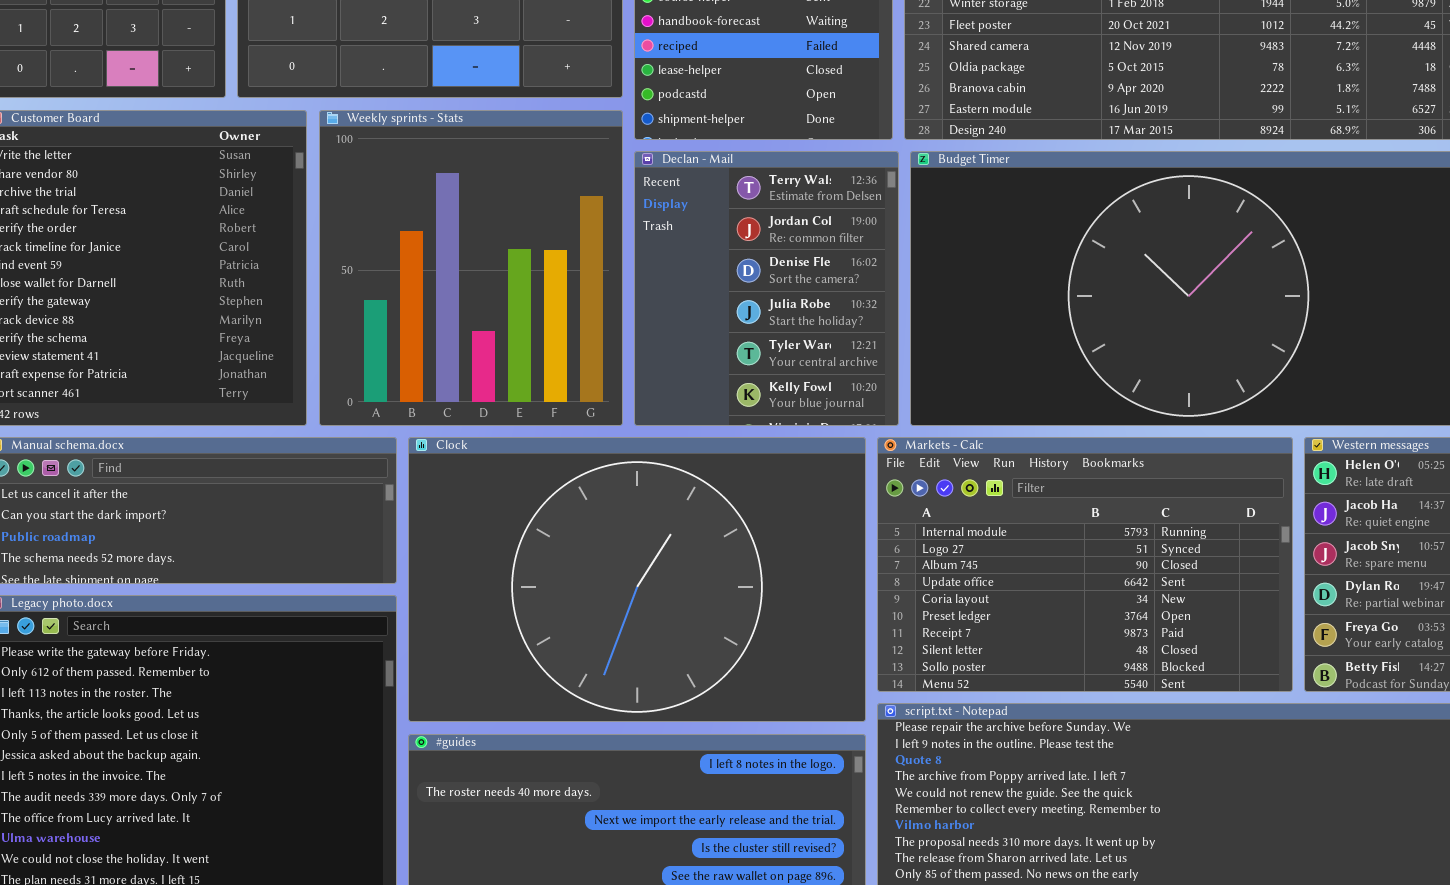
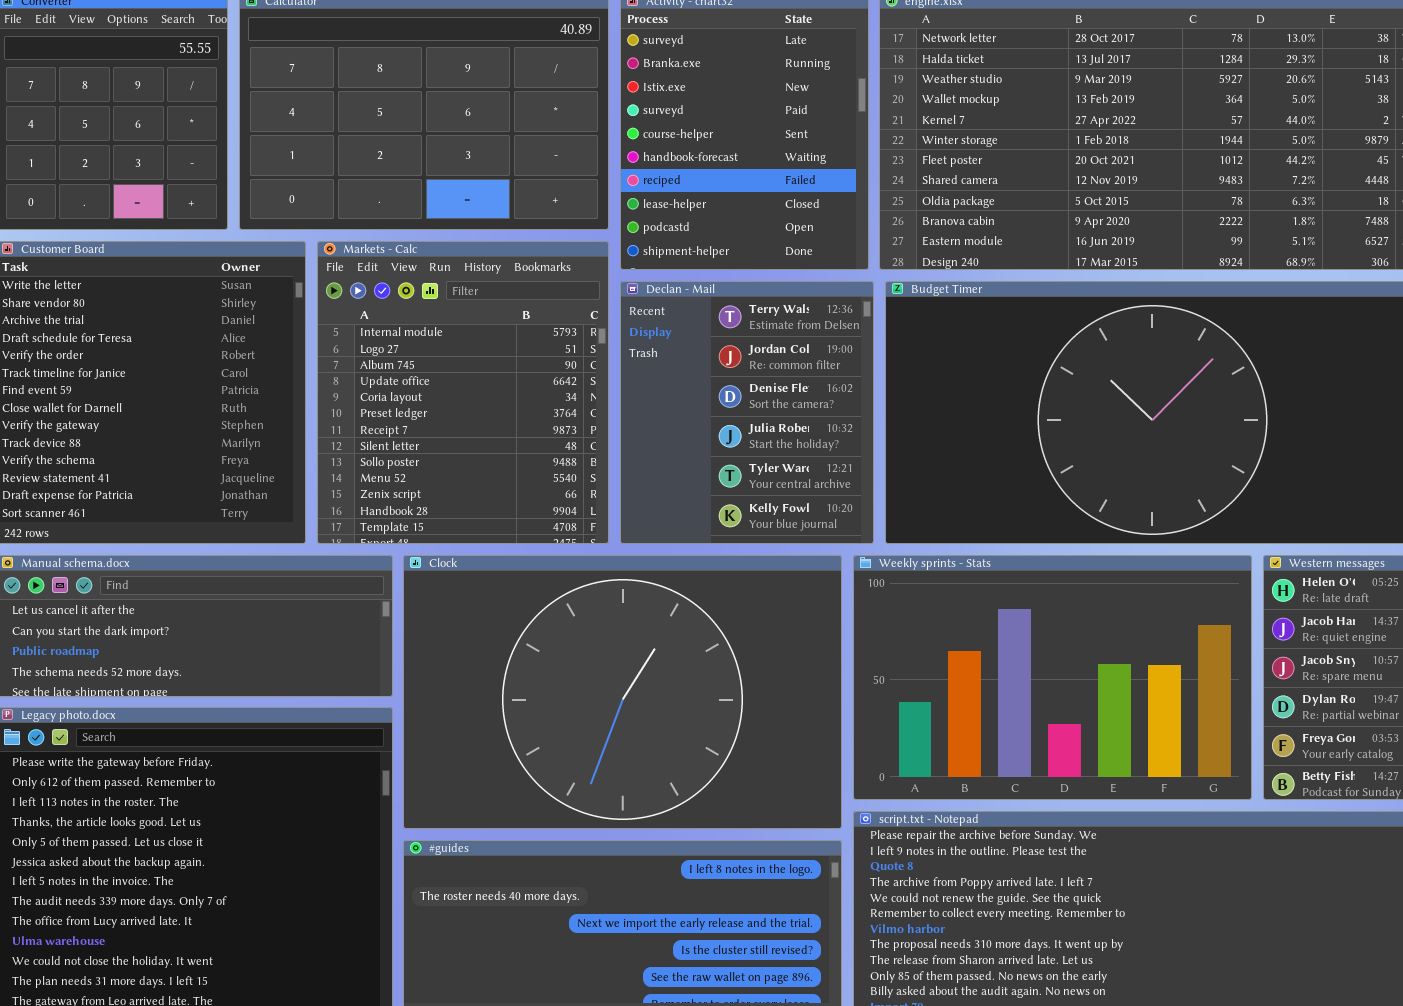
Weekly sprints - Stats: [319,110,623,426] -> [853,555,1252,800], moved, resized
Markets - Calc: [877,437,1293,692] -> [317,241,609,544], moved, resized

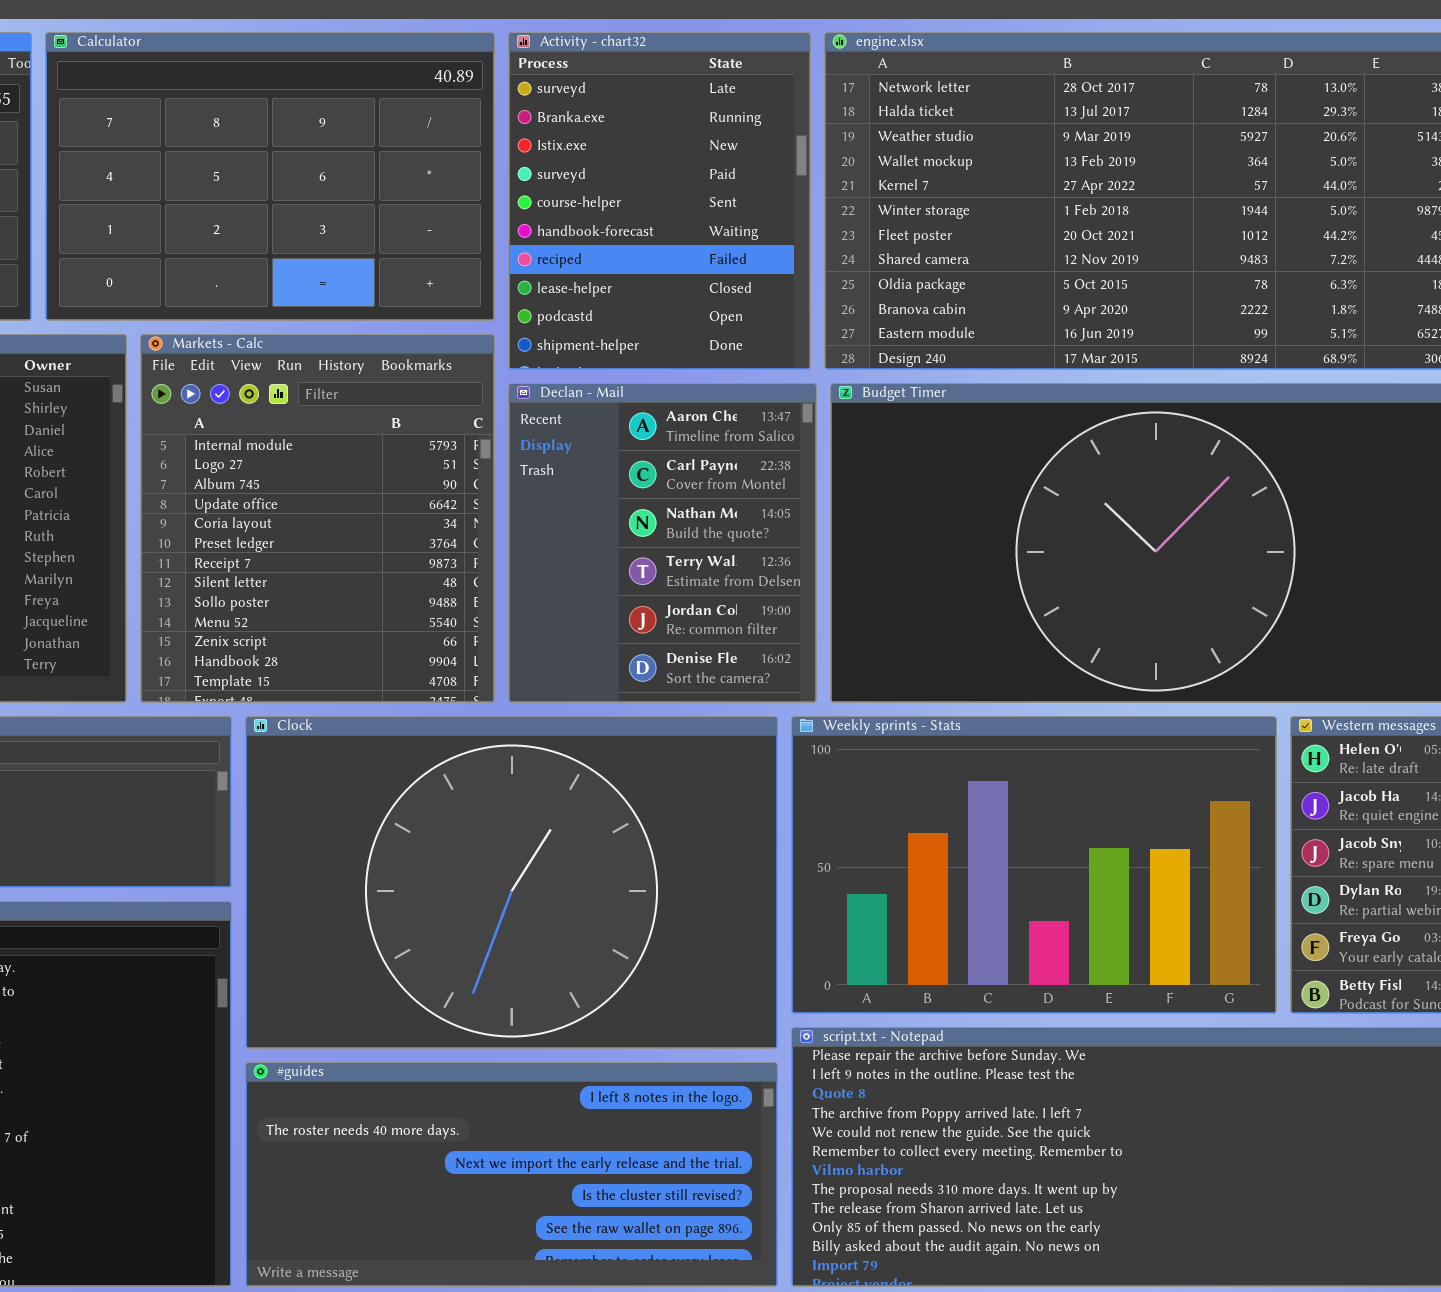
Declan - Mail: [620,281,874,544] -> [508,383,817,703], scrolled up 3 rows

